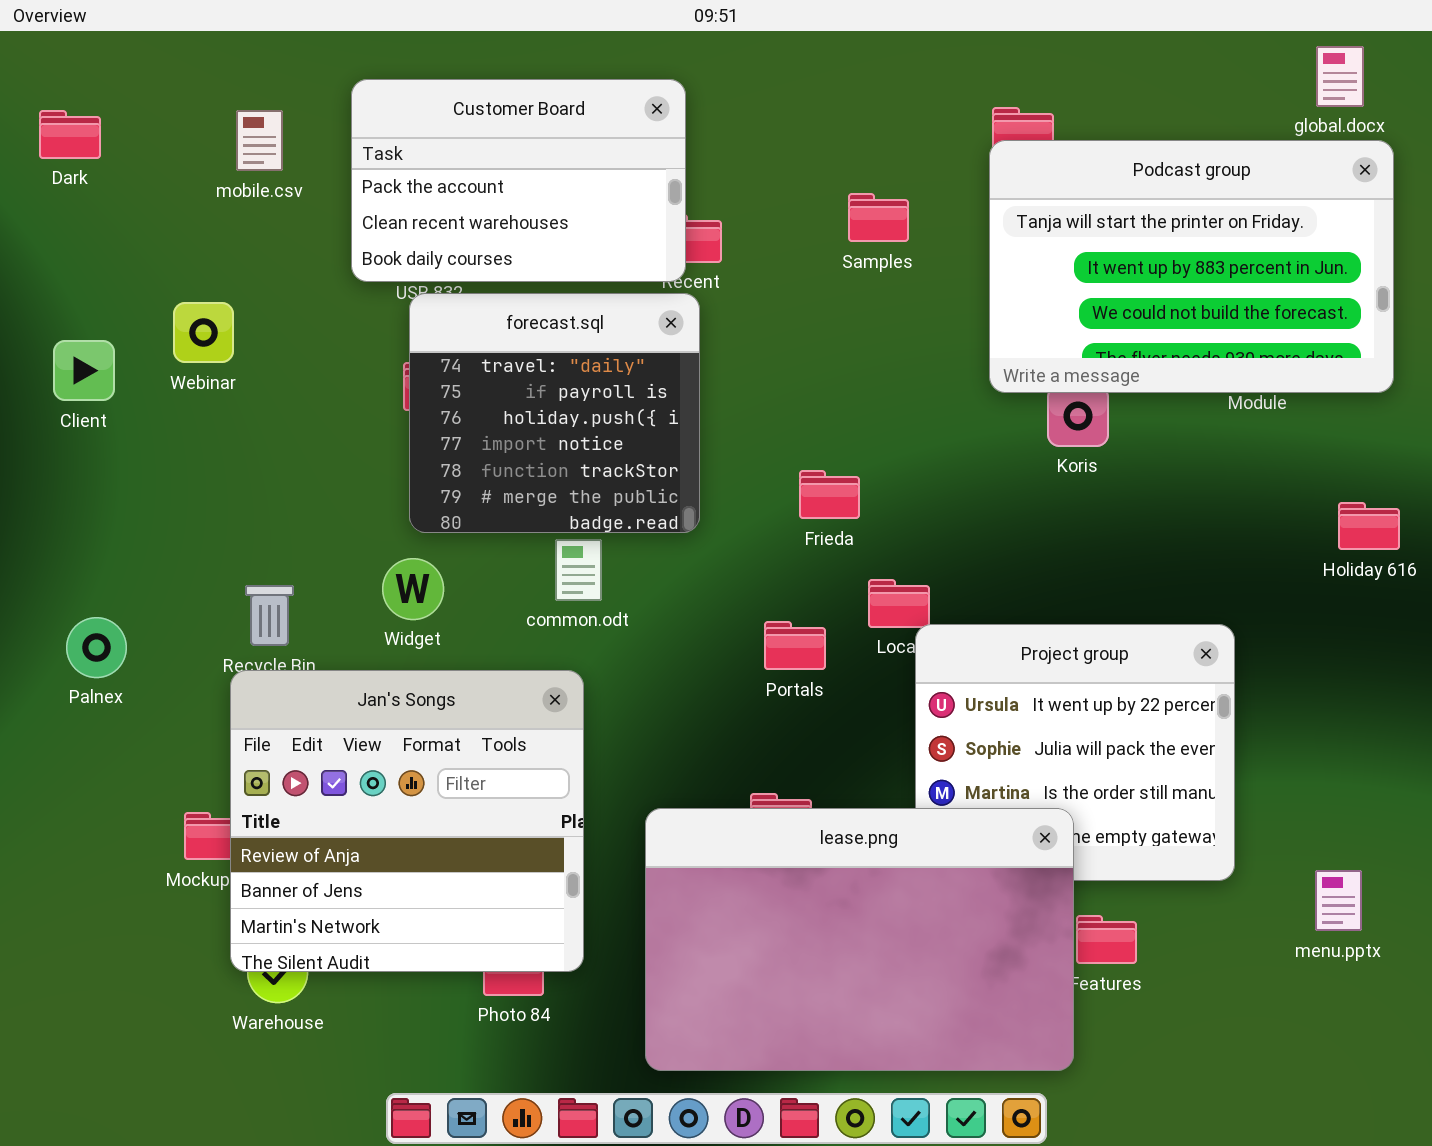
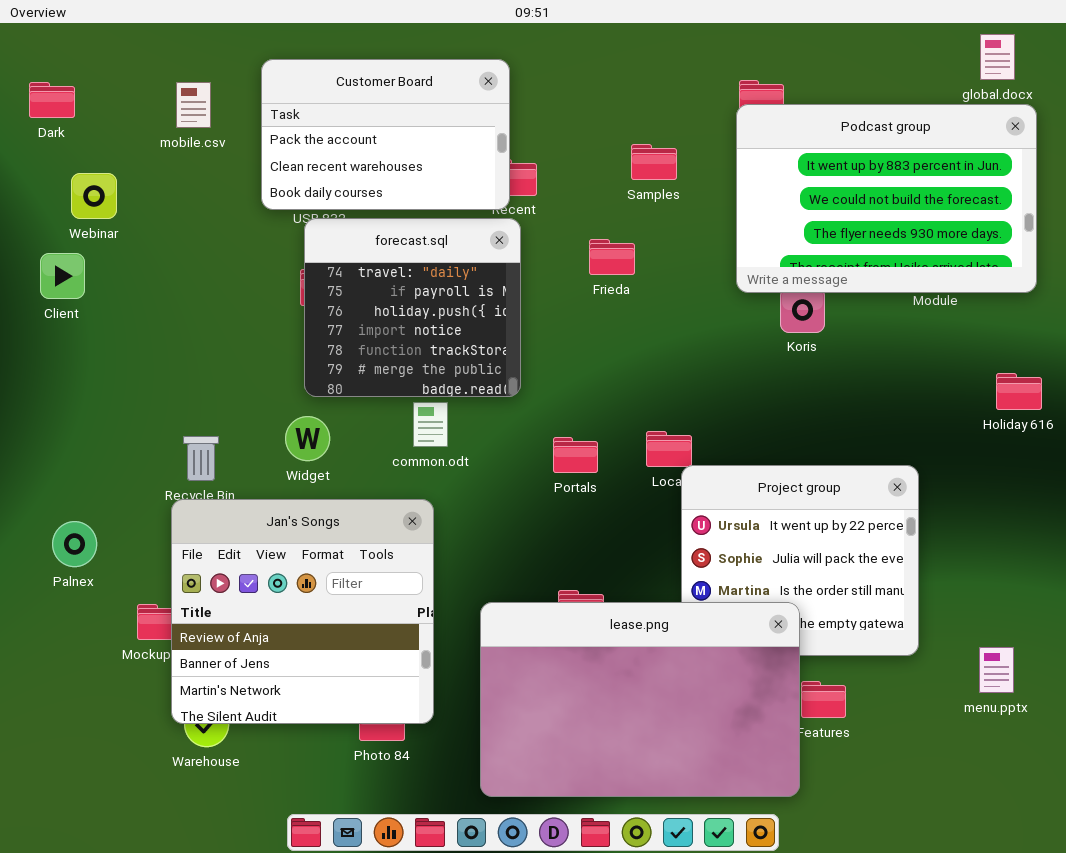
Podcast group: [989,140,1394,393] -> [736,104,1037,293], scrolled down 1 row
Webinar: [173,302,234,363] -> [71,173,117,219], moved
Frieda: [799,470,860,519] -> [589,239,635,275], moved
Palnex: [66,617,127,678] -> [52,521,97,567], moved
Portals: [764,621,826,670] -> [553,437,598,473], moved

